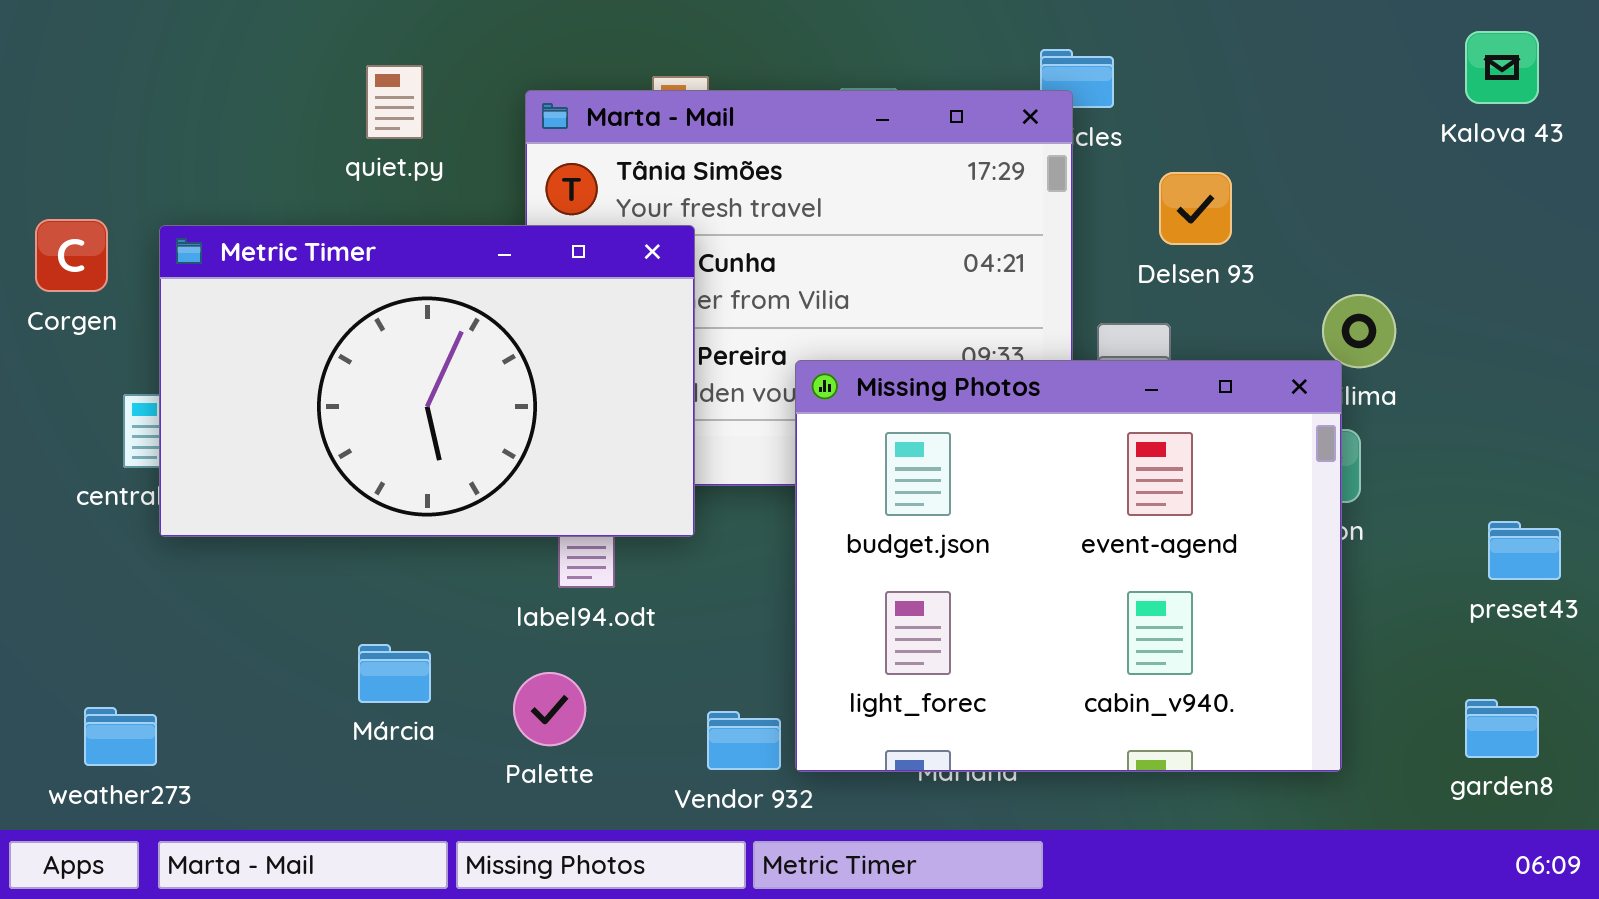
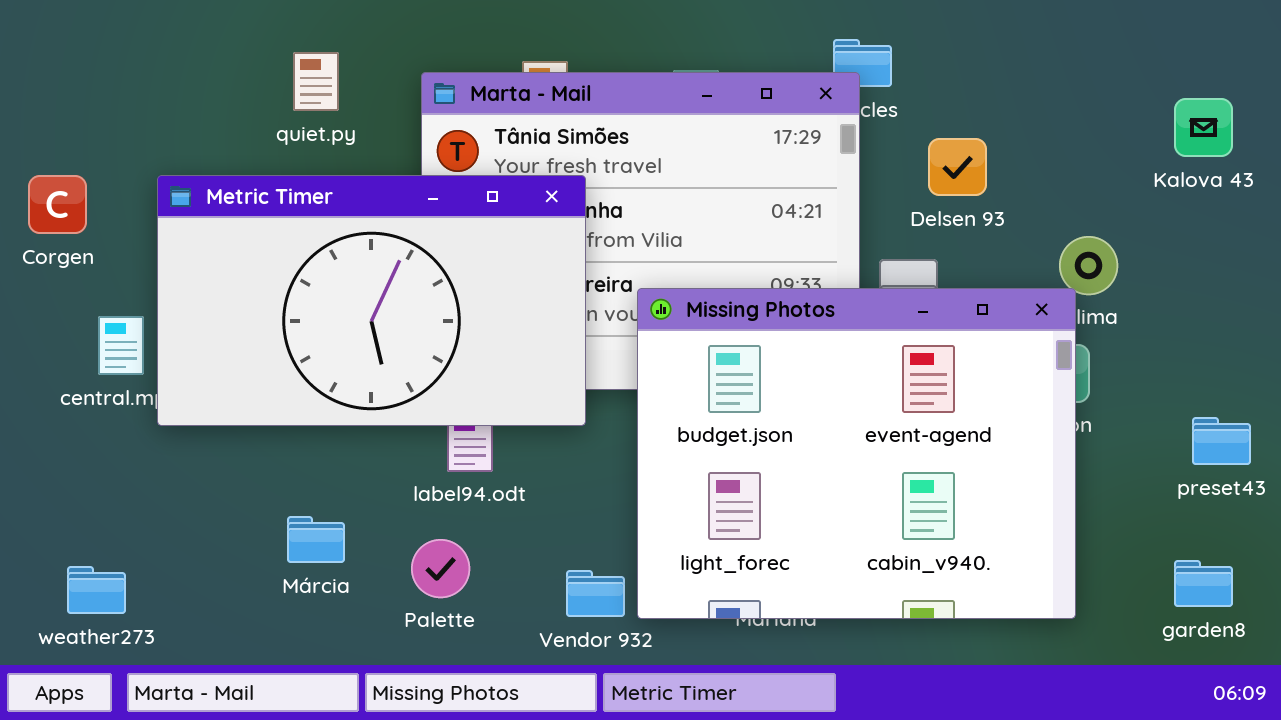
Kalova 43: [1465,31,1539,104] -> [1174,98,1233,157], moved
Metric Timer: [159,225,695,537] -> [157,175,586,426], moved

